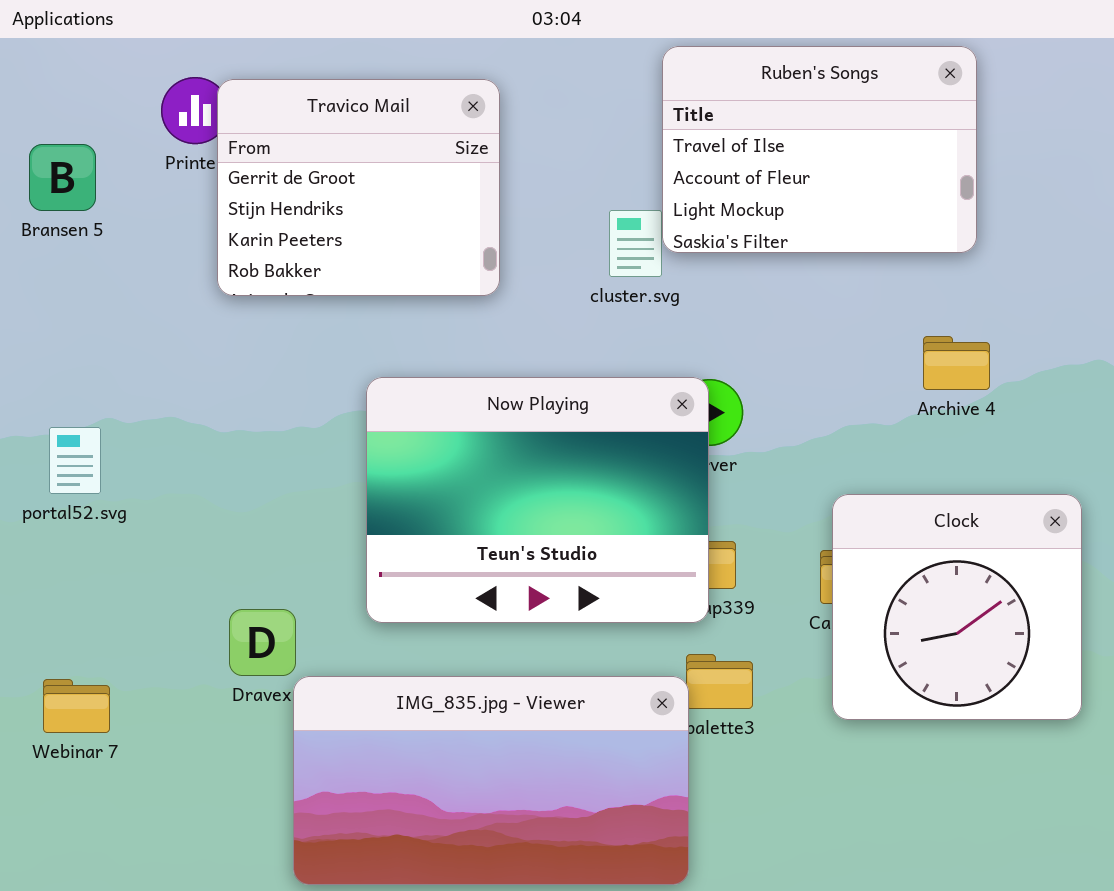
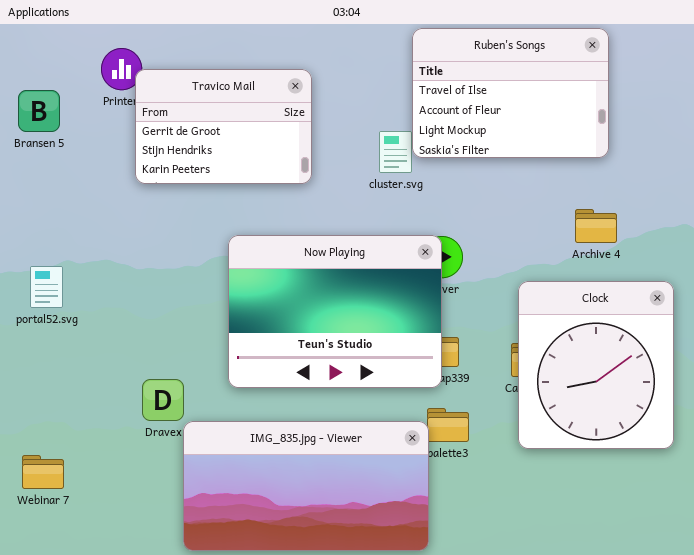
Travico Mail: [217,79,500,296] -> [135,69,312,184], resized
Clock: [832,494,1082,720] -> [518,281,674,449], resized
Webinar 7: [43,679,110,733] -> [22,455,64,489], moved

